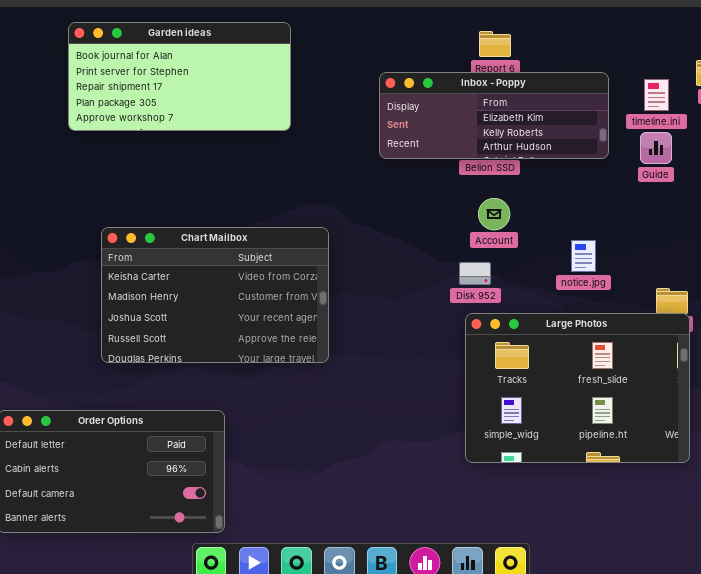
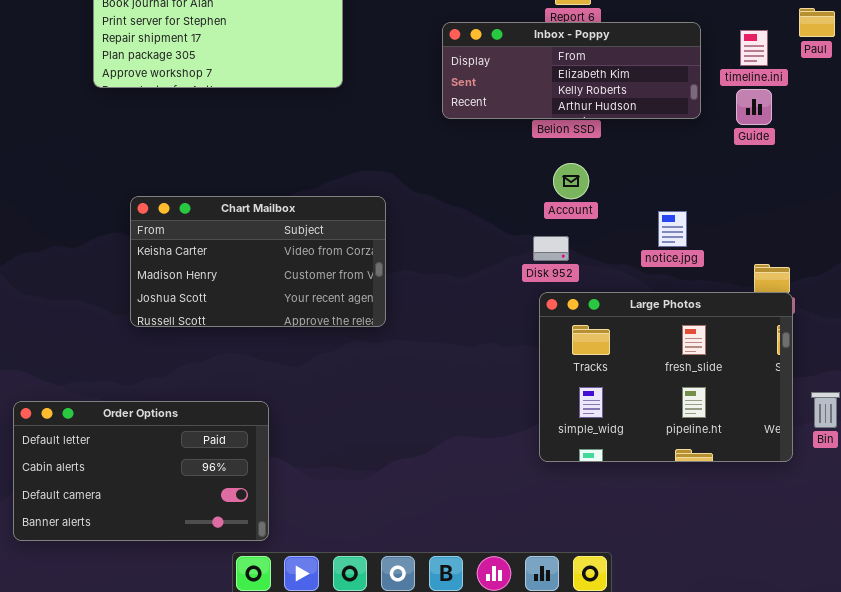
Chart Mailbox: [101,227,329,363] -> [130,196,386,327], resized

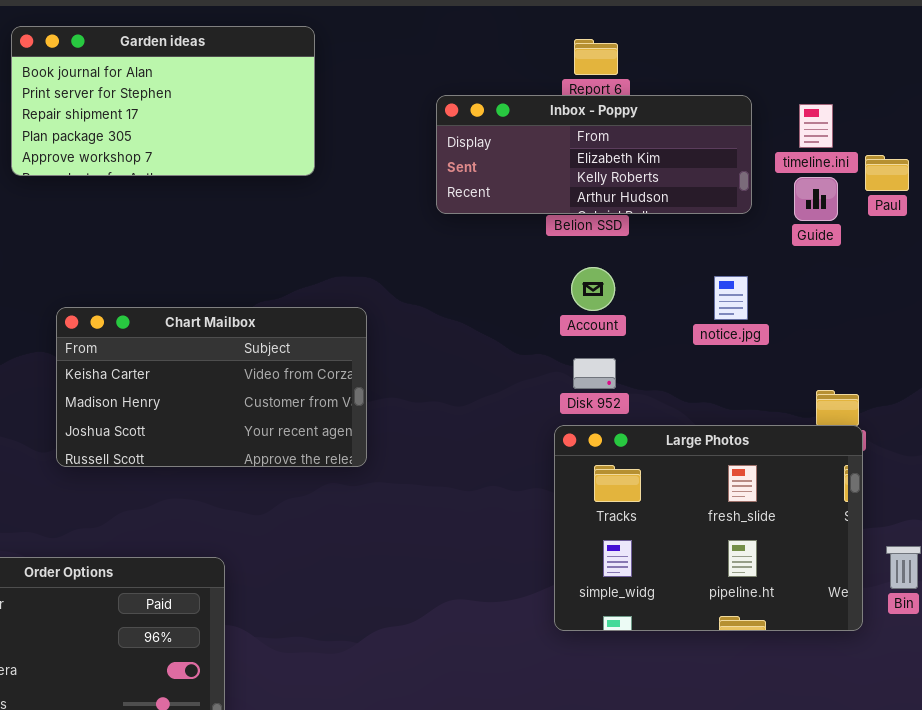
Paul: [799,8,835,37] -> [865,155,909,191], moved
notice.jpg: [658,211,687,247] -> [714,276,748,320], moved
Disk 952: [533,236,569,261] -> [573,358,616,389], moved

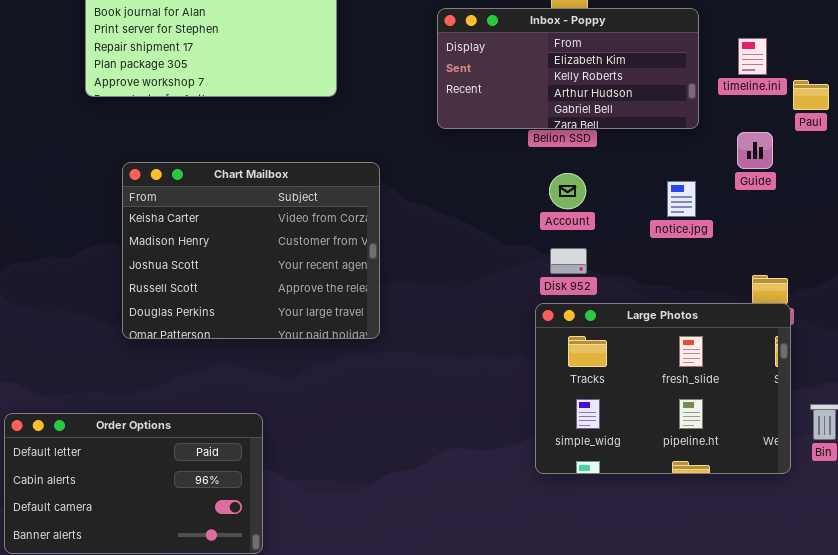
Inbox - Poppy: [436,95,752,214] -> [437,8,699,129], resized
Guide: [794,177,838,221] -> [737,132,773,169], moved
Chart Mailbox: [56,307,367,467] -> [122,162,380,339], resized

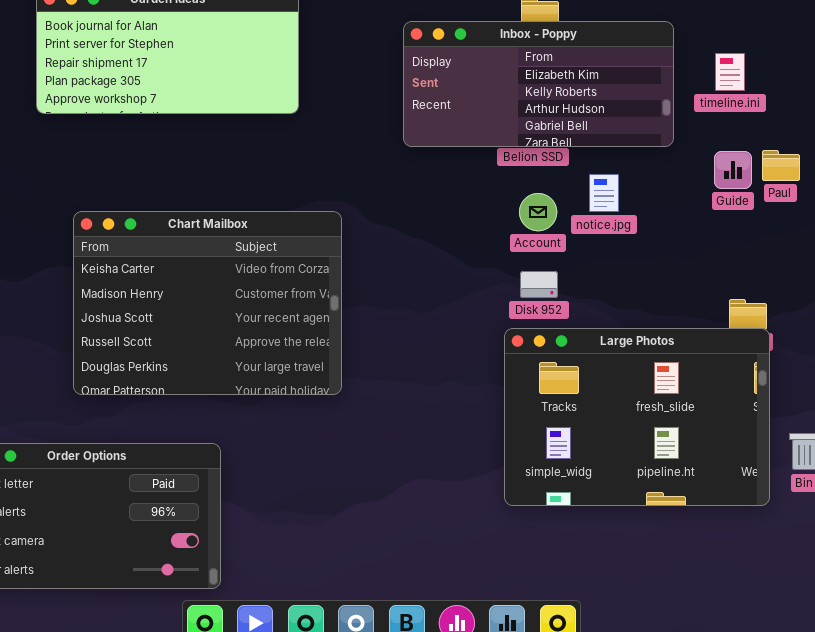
Paul: [793,80,829,110] -> [762,150,800,181], moved
Chart Mailbox: [122,162,380,339] -> [73,211,342,395], moved
notice.jpg: [667,181,696,217] -> [589,174,619,212], moved

